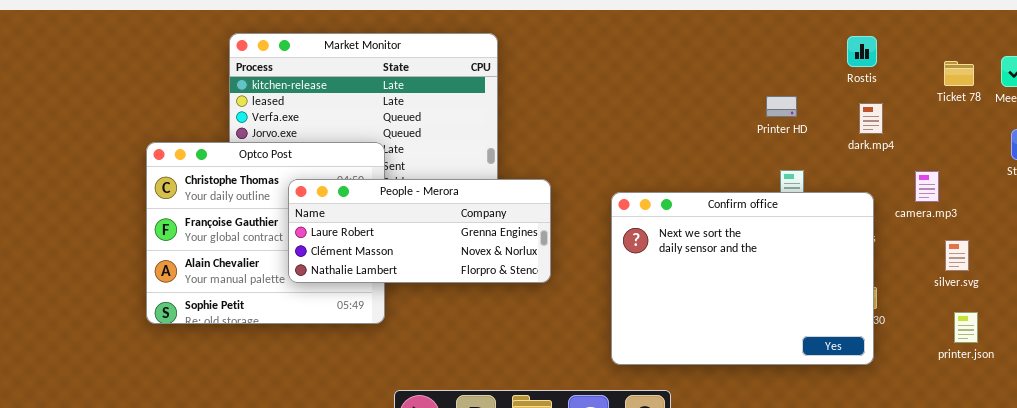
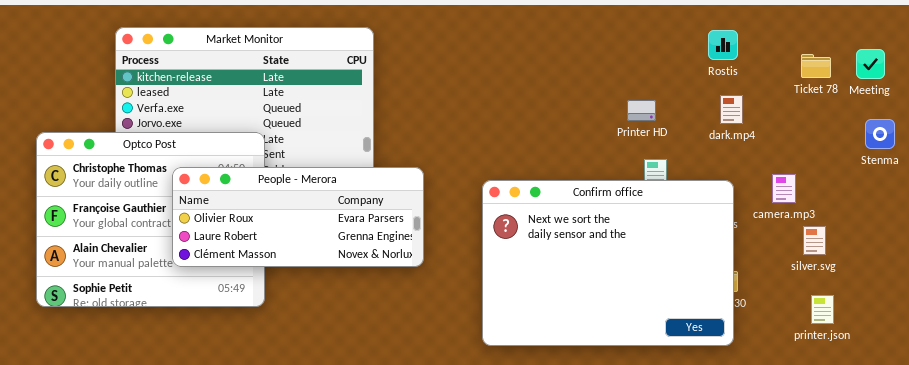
Printer HD: [766,96,797,117] -> [627,100,656,121], moved
camera.mp3: [915,171,939,202] -> [772,174,796,203], moved
People - Merora: [288,179,551,283] -> [172,167,424,267], scrolled up 1 row

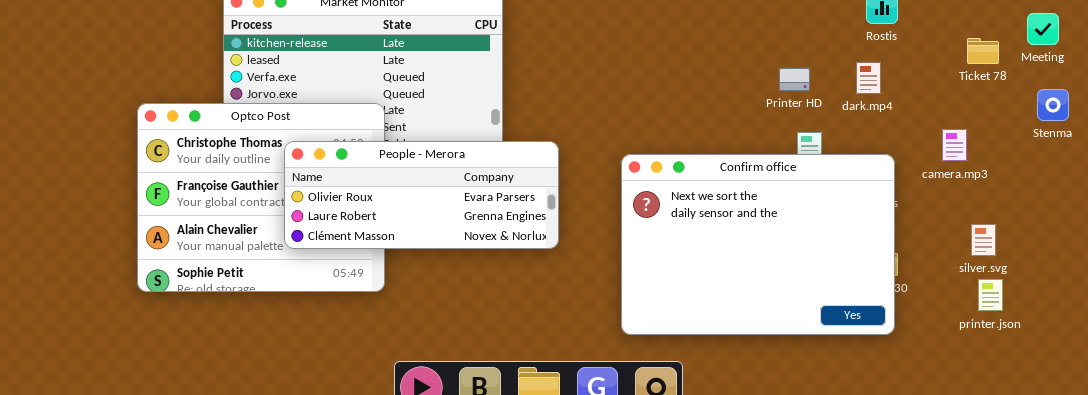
Ticket 78: [801,54,831,78] -> [967,38,999,64], moved
dark.mp4: [720,95,743,124] -> [856,62,881,94], moved
camera.mp3: [772,174,796,203] -> [942,129,967,161], moved
silver.svg: [803,226,826,255] -> [971,224,996,256], moved

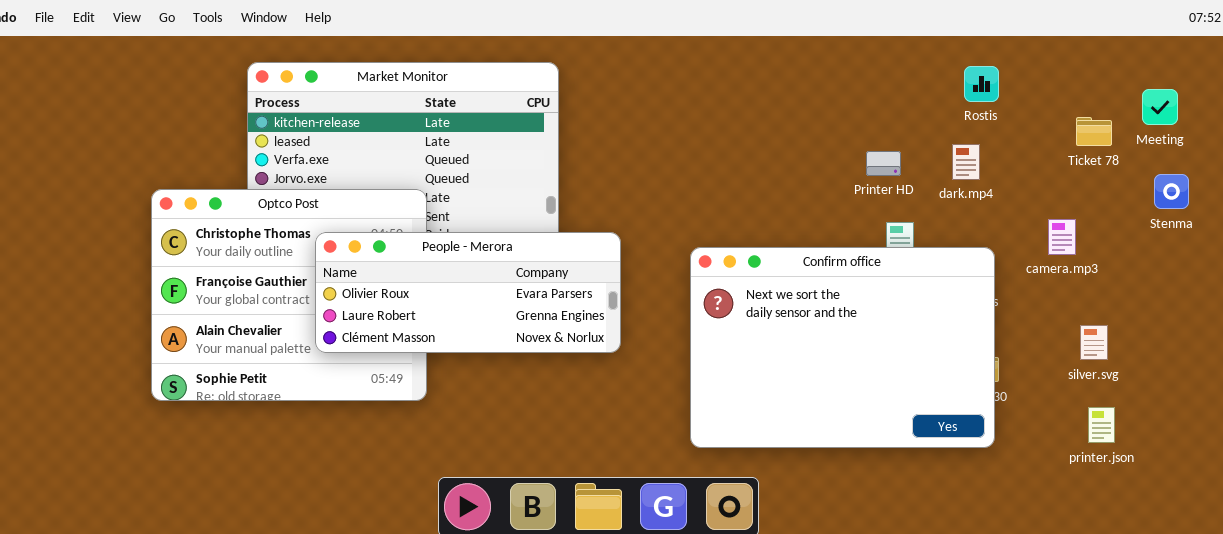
printer.json: [978,279,1003,311] -> [1088,407,1115,443], moved

